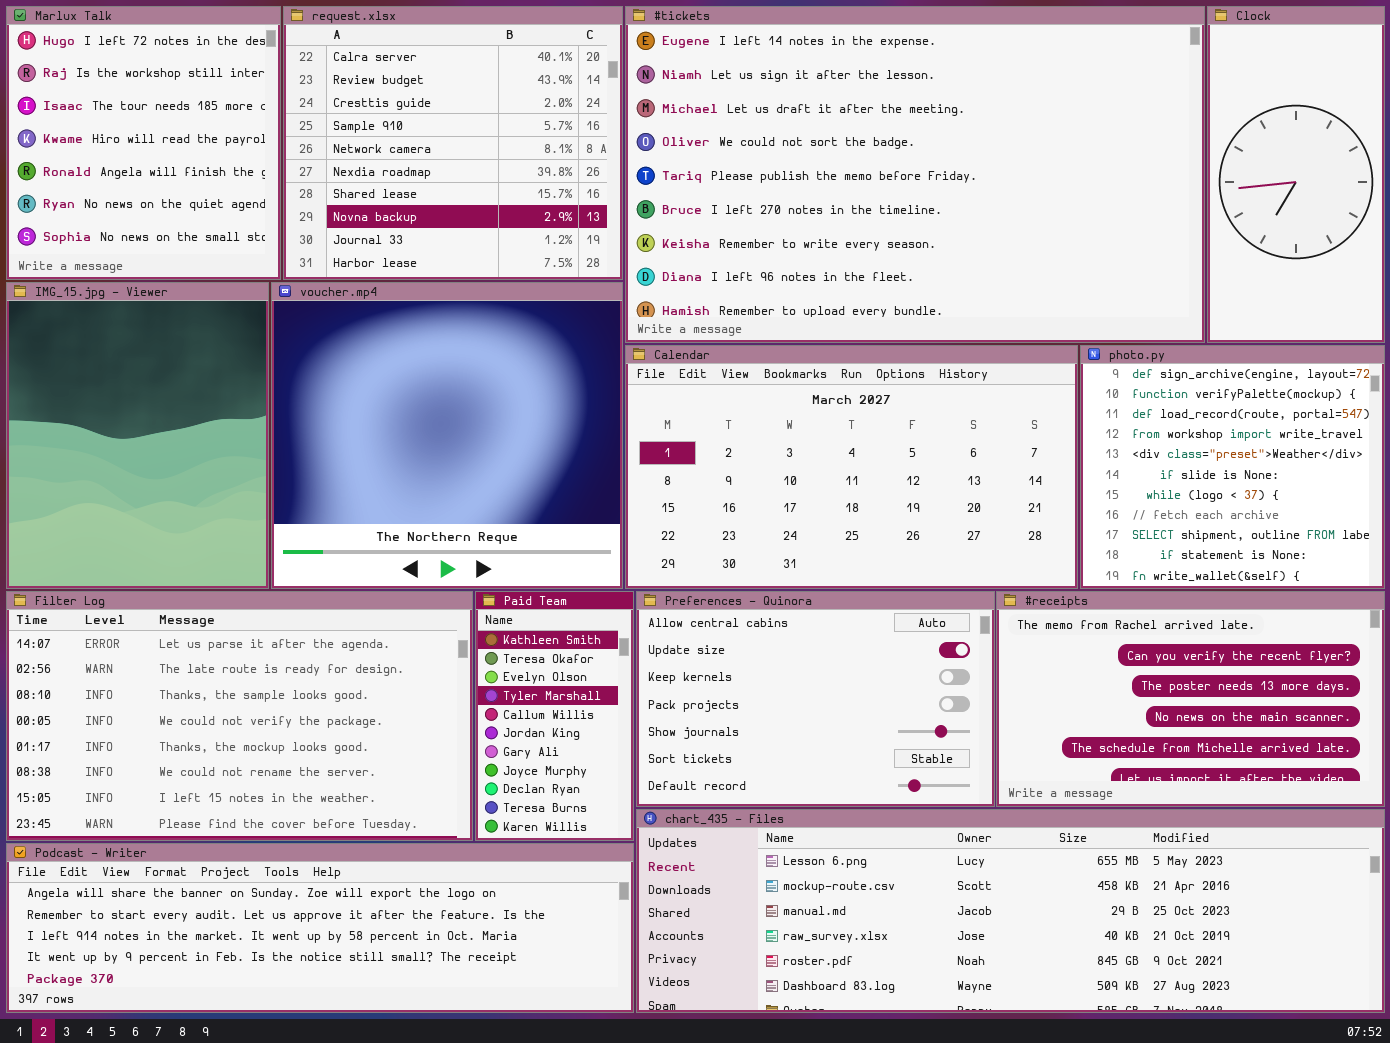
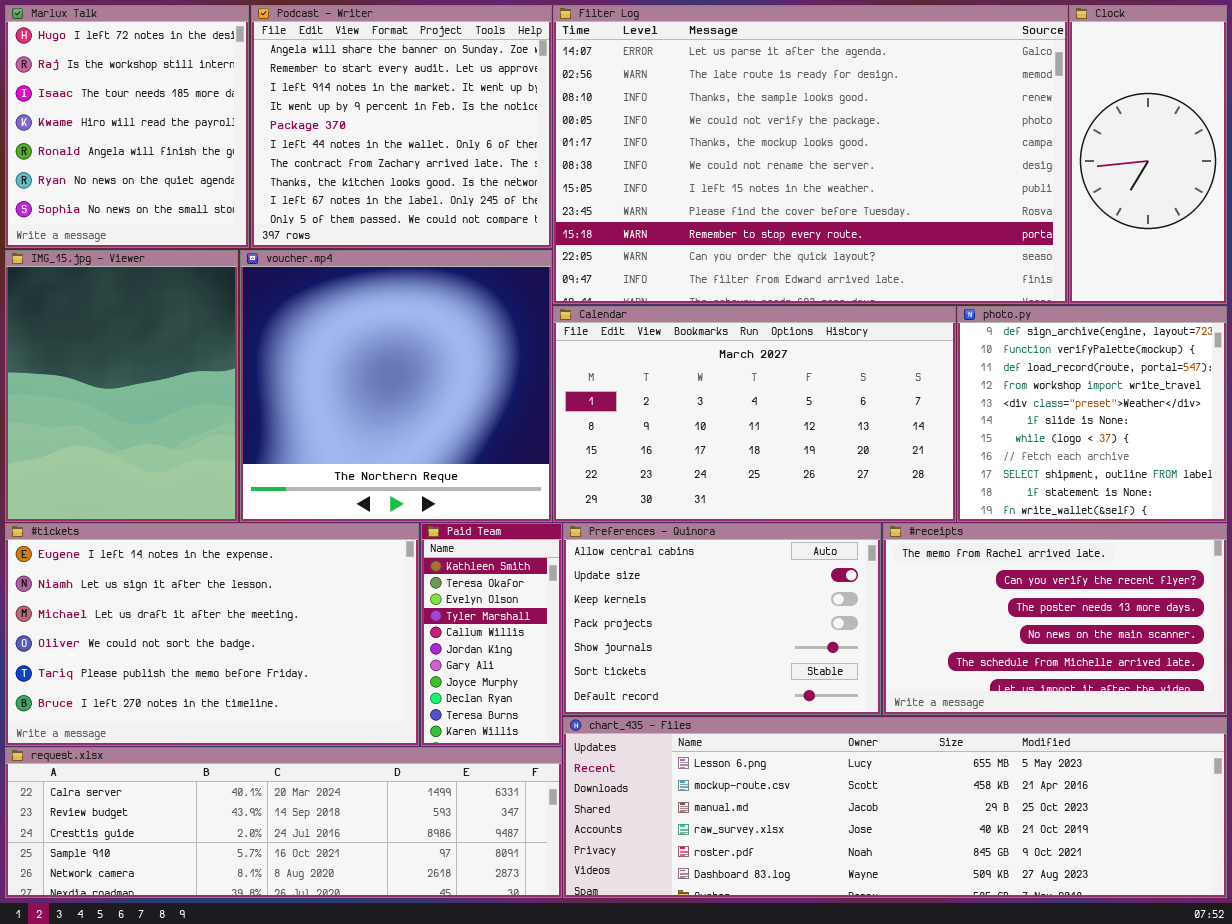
request.xlsx: [283,6,623,280] -> [5,747,562,898], moved, resized
#tickets: [625,6,1205,343] -> [5,523,419,746], moved, resized
Filter Log: [6,591,473,841] -> [553,5,1068,304], moved, resized
Podcast - Writer: [6,843,634,1013] -> [251,5,552,248], moved, resized

